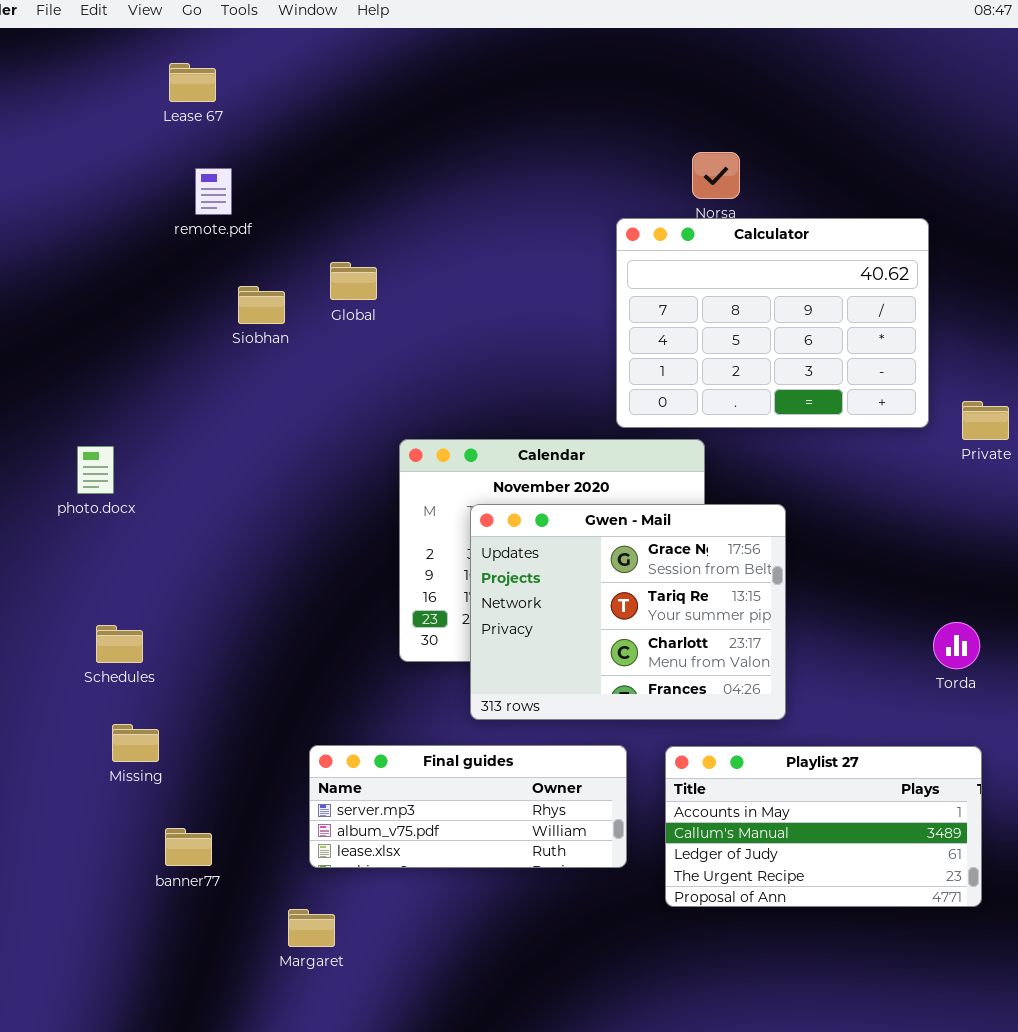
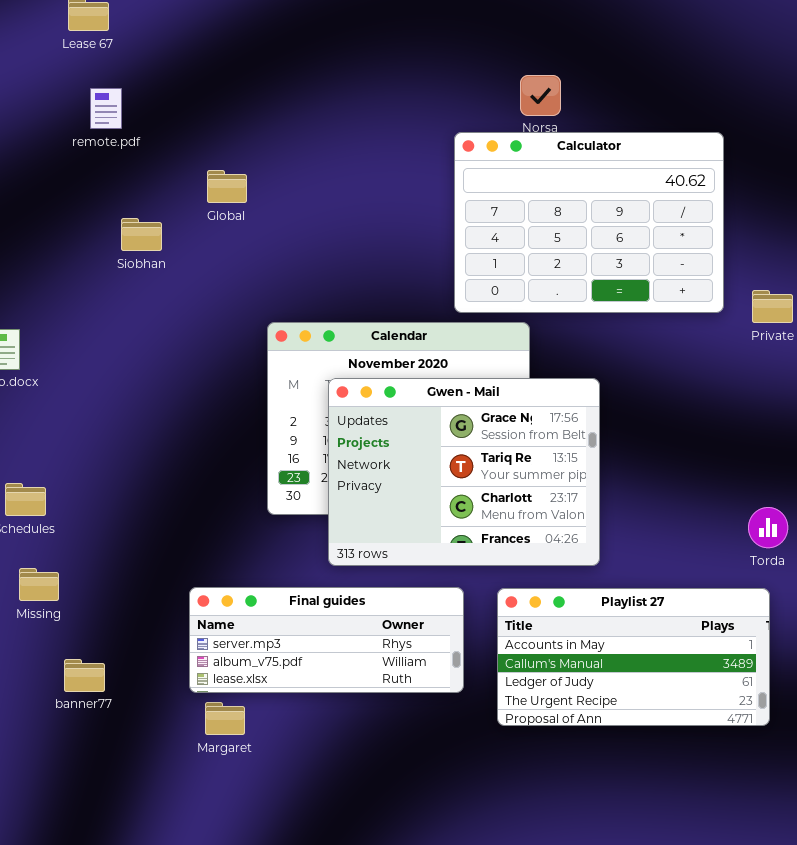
Siobhan: [238,286,285,324] -> [121,218,162,251], moved
Torda: [933,622,980,669] -> [748,507,788,548], moved
Margaret: [288,909,335,947] -> [205,702,245,735], moved

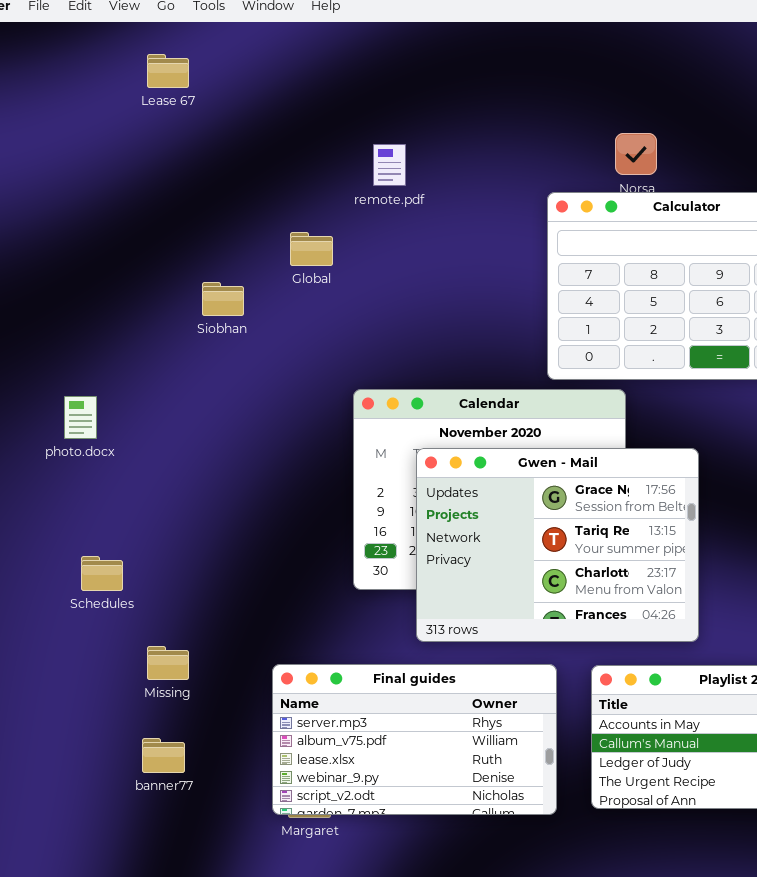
remote.pdf: [90,88,122,129] -> [373,144,406,186], moved
Missing: [19,568,59,601] -> [147,646,189,680], moved
Final guides: [189,587,464,693] -> [272,664,557,815], resized

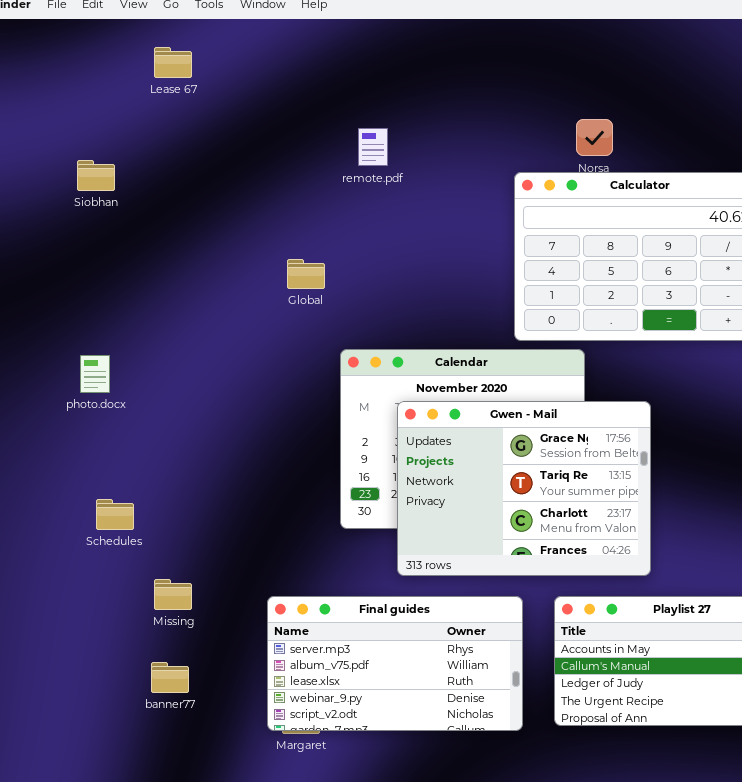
Global: [290,232,333,266] -> [287,259,325,289], moved
Siobhan: [202,282,244,316] -> [77,160,115,191], moved

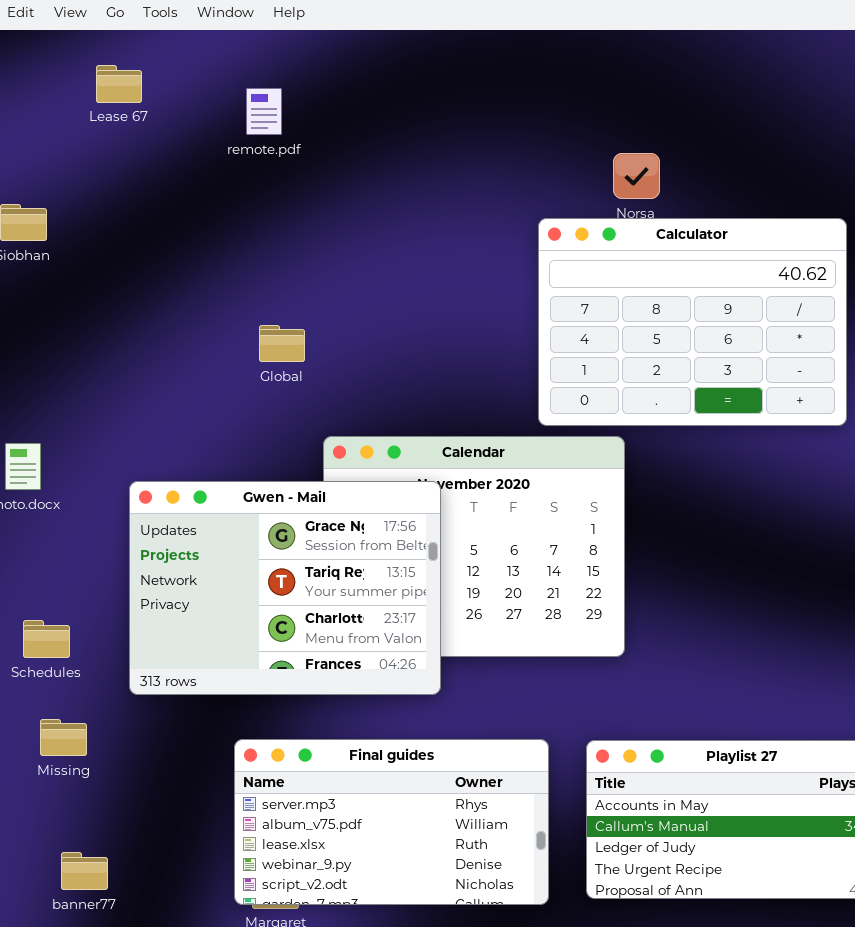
remote.pdf: [358,128,388,166] -> [246,88,282,135], moved
Gwen - Mail: [397,401,651,576] -> [129,481,441,695], moved
Missing: [154,579,192,610] -> [40,719,87,756], moved
banner77: [151,662,189,693] -> [61,852,108,890], moved

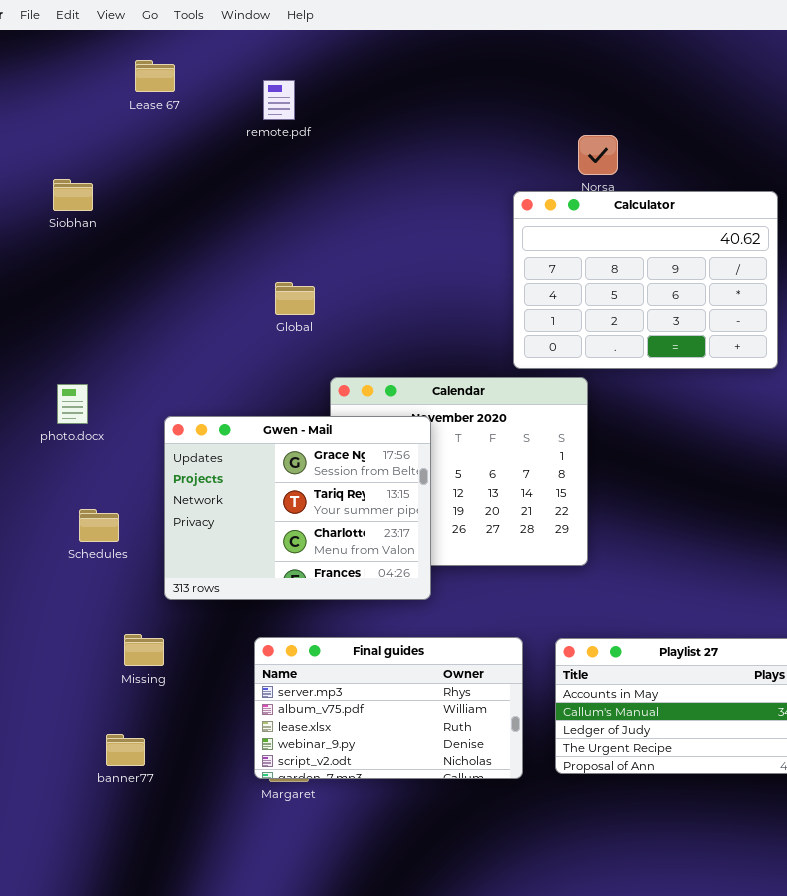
Schedules: [23,620,70,658] -> [79,509,119,542], moved
Missing: [40,719,87,756] -> [124,634,164,666], moved

